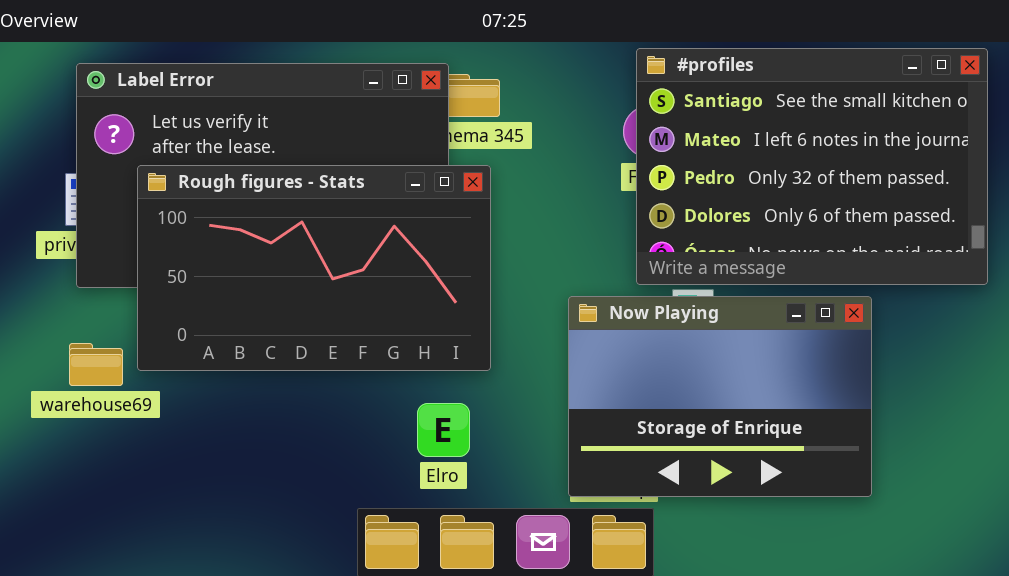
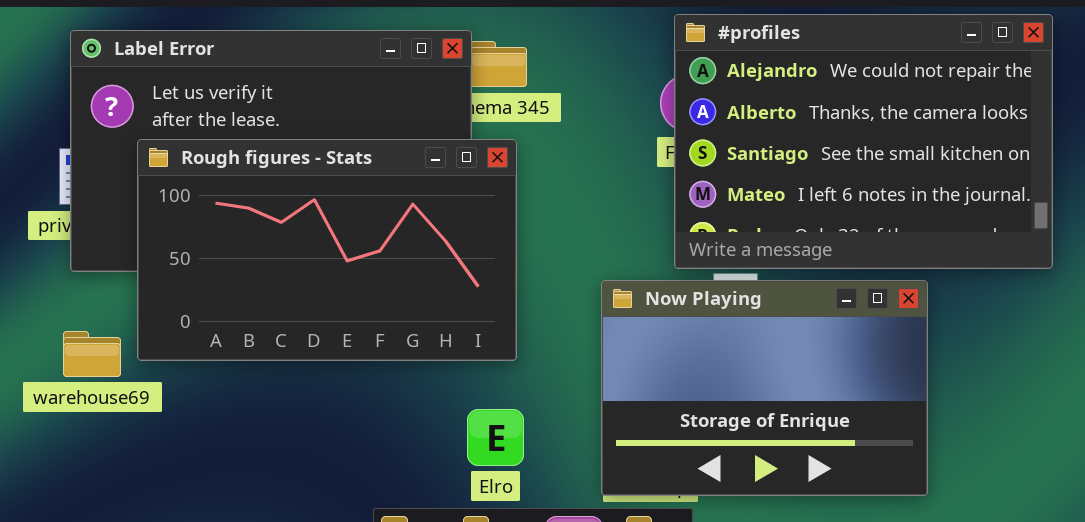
#profiles: [636,48,988,285] -> [674,14,1053,269], scrolled up 2 rows
Elro: [417,403,470,457] -> [467,409,524,466], moved

